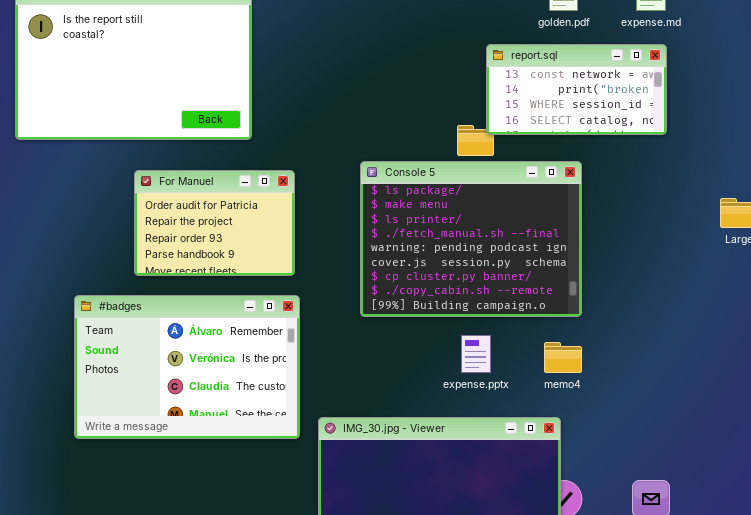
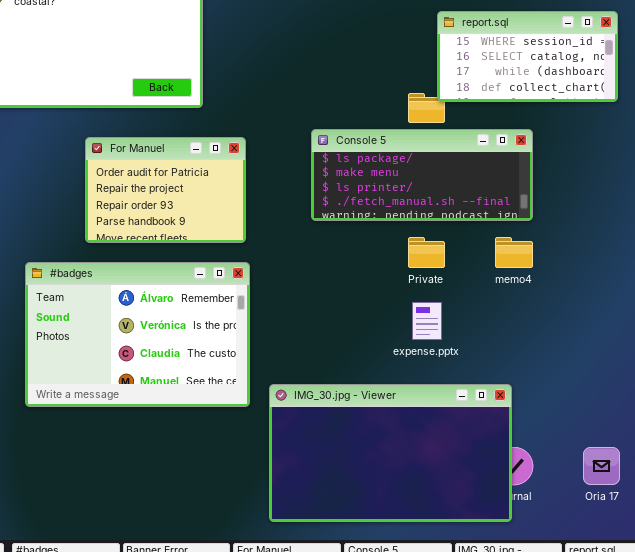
report.sql: [486,44,667,135] -> [437,11,618,102], scrolled down 2 rows
Console 5: [360,161,582,317] -> [311,129,533,221], resized
memo4: [544,342,582,373] -> [495,237,533,268], moved

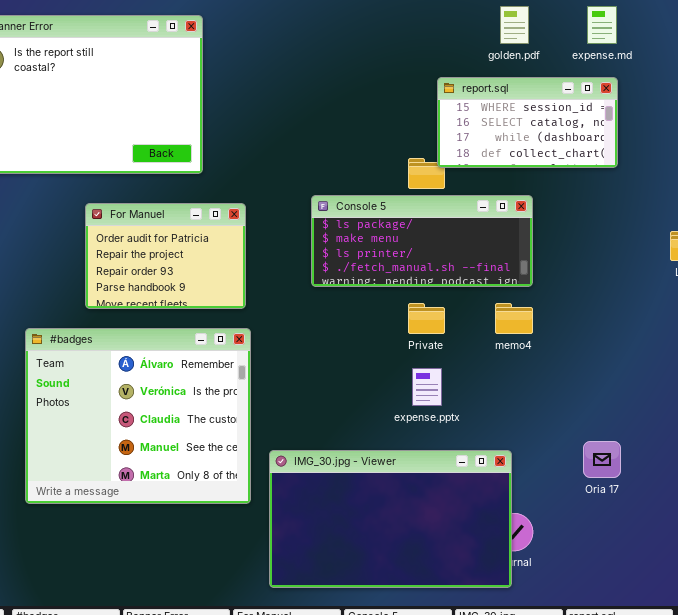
#badges: [25,262,250,407] -> [25,328,251,504], resized
Oria 17: [583,447,620,485] -> [583,441,621,478], moved

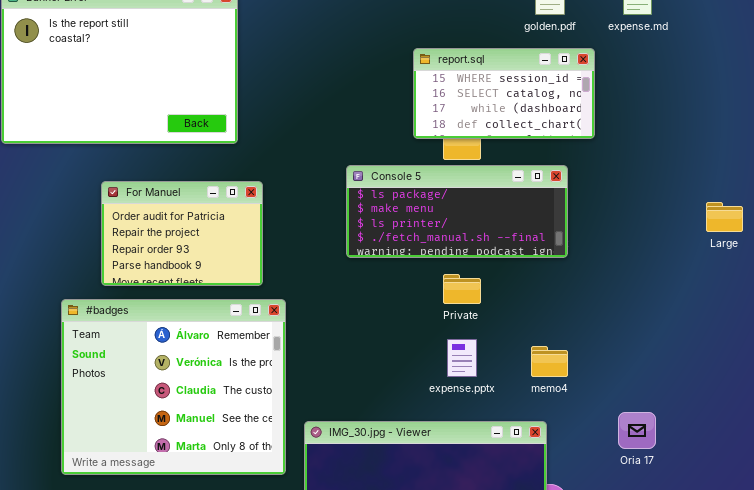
report.sql: [437,77,618,168] -> [413,48,595,139], moved
For Manuel: [85,203,246,309] -> [101,181,263,286], moved
memo4: [495,303,533,334] -> [531,346,568,377], moved

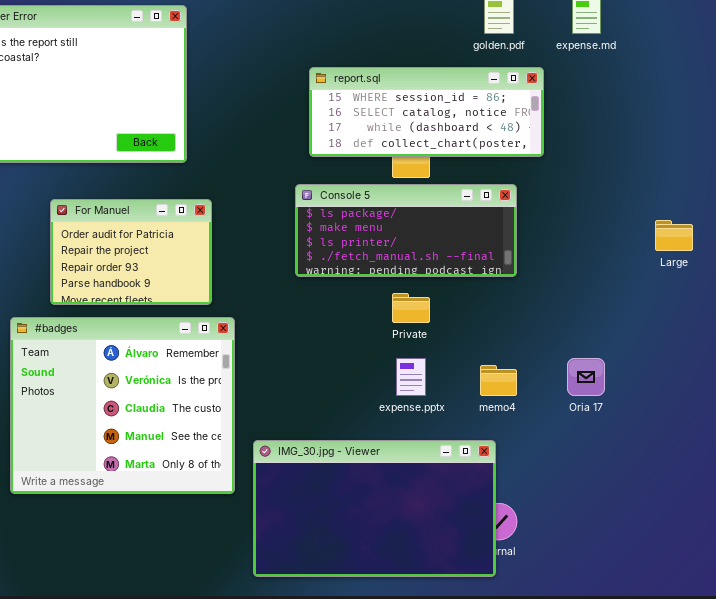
report.sql: [413,48,595,139] -> [309,67,544,157], resized
Oria 17: [618,412,656,449] -> [567,358,605,396], moved

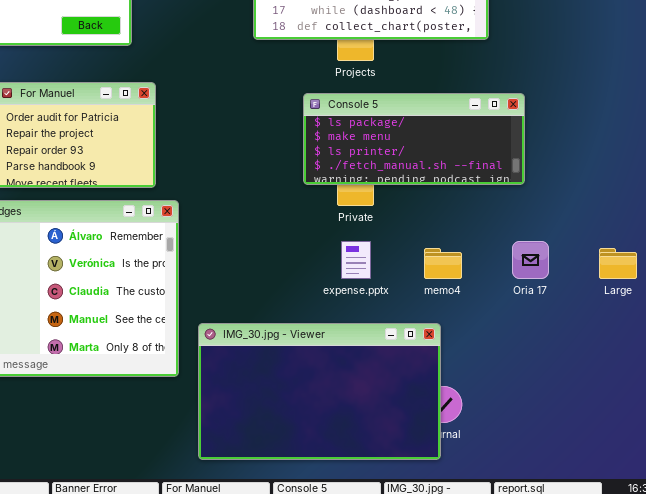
Console 5: [295,184,517,277] -> [303,93,525,185], moved
Large: [655,220,693,251] -> [599,248,637,279], moved

